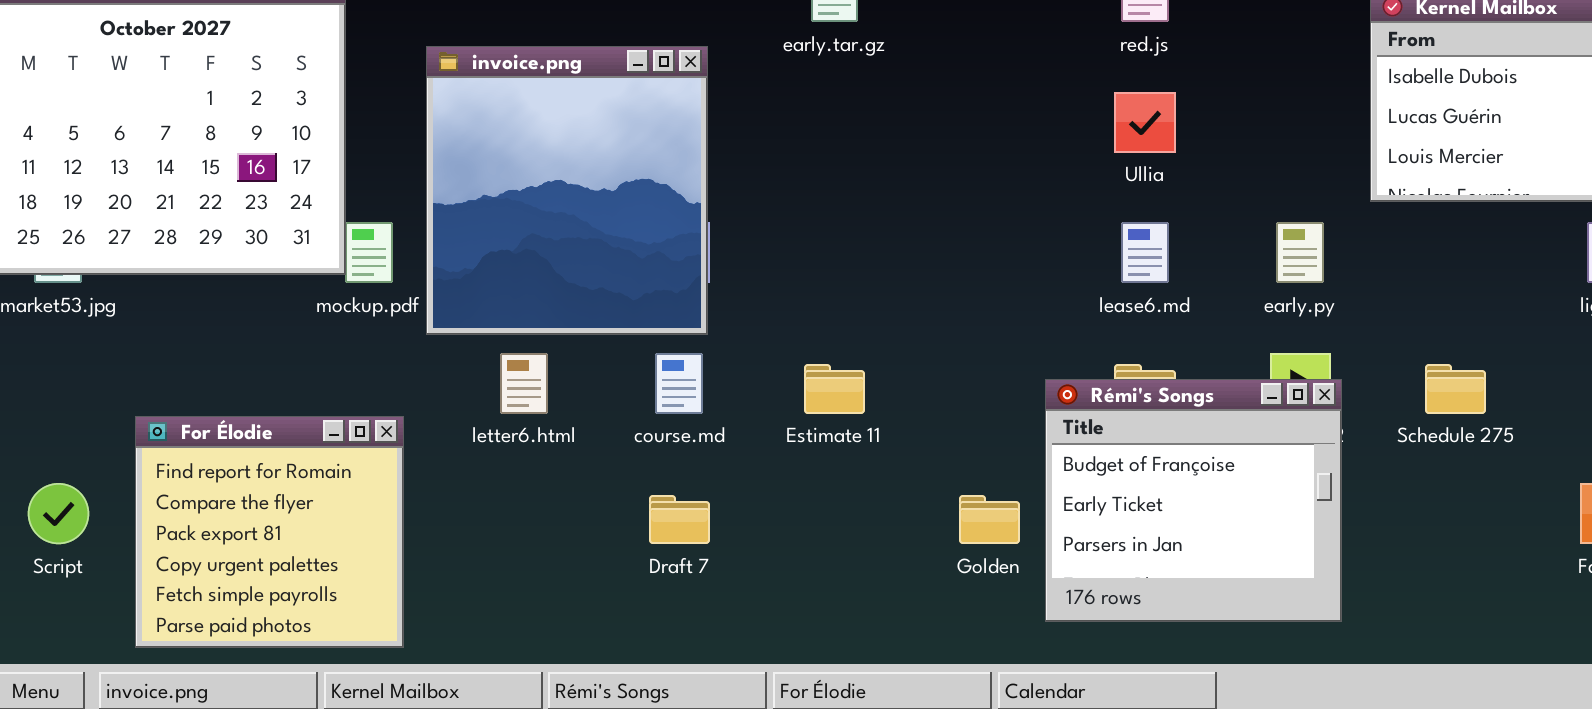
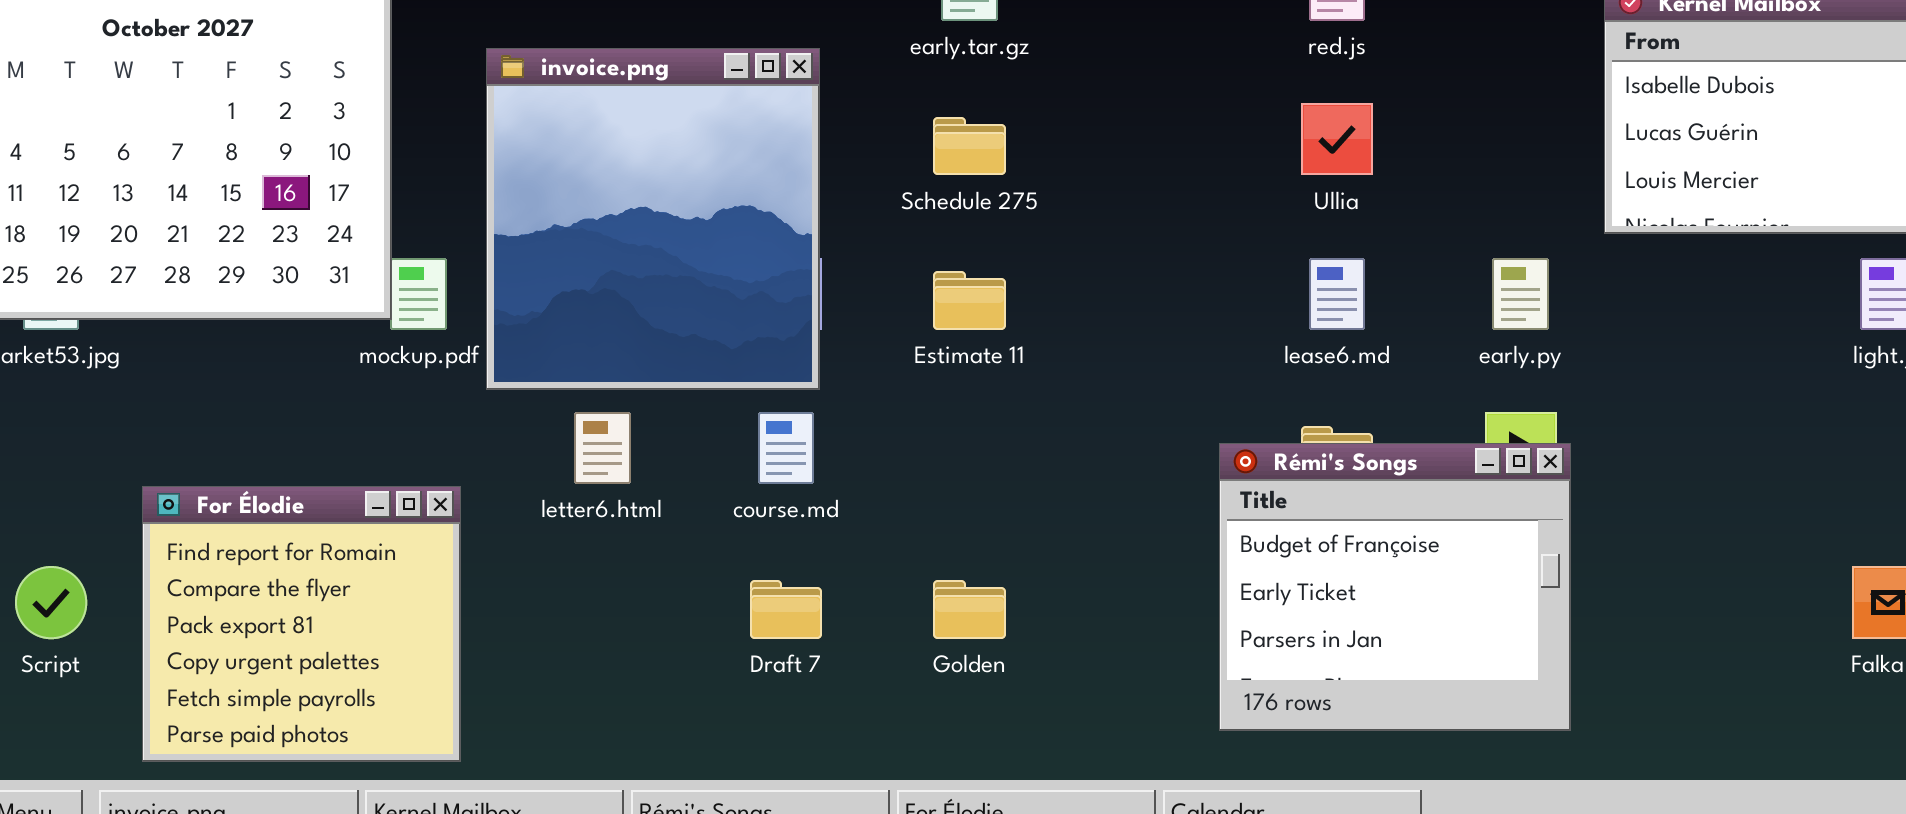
Estimate 11: [804,364,865,414] -> [933,271,1006,330], moved
Schedule 275: [1425,364,1486,414] -> [933,117,1006,175], moved
Golden: [959,495,1020,544] -> [933,580,1006,639], moved

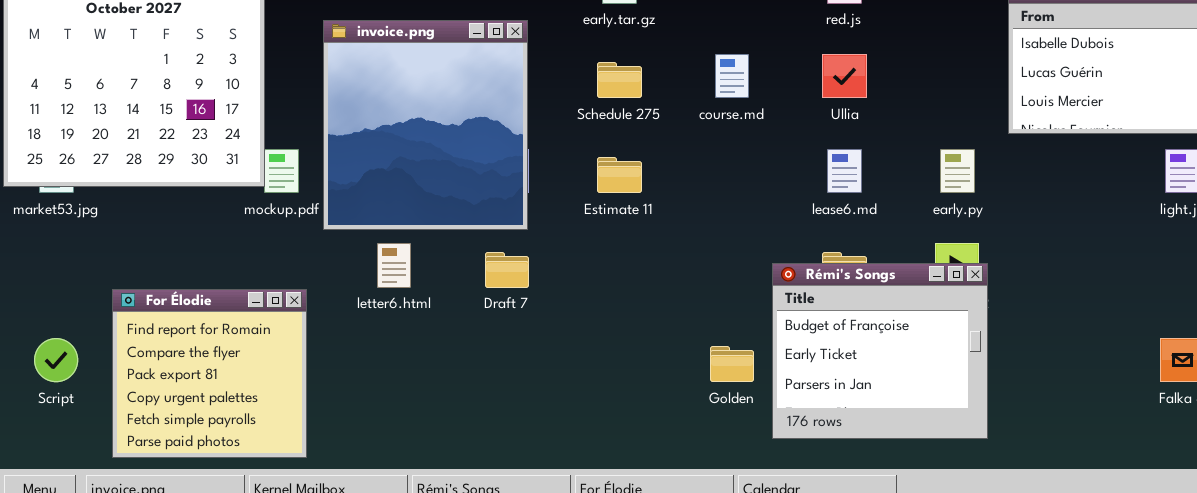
course.md: [758,412,814,484] -> [715,54,749,98], moved
Draft 7: [750,580,822,639] -> [485,252,529,288], moved
Golden: [933,580,1006,639] -> [710,346,754,382], moved

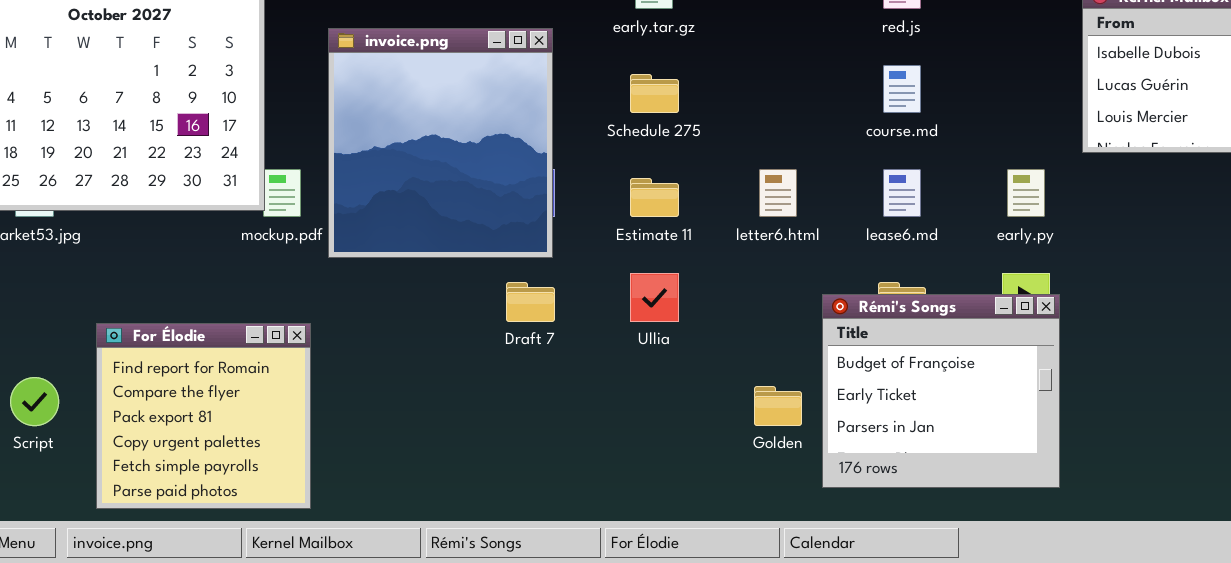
course.md: [715,54,749,98] -> [883,65,921,113], moved
Ullia: [822,54,867,98] -> [630,273,679,322], moved
letter6.html: [377,243,411,288] -> [759,169,797,217], moved

